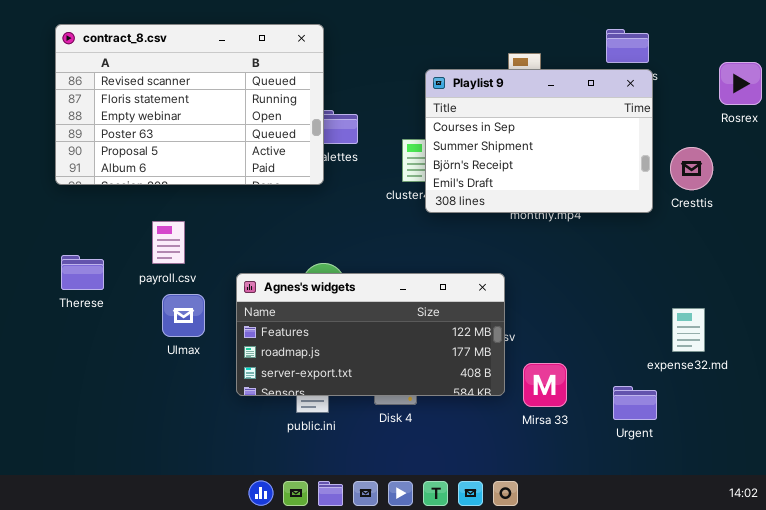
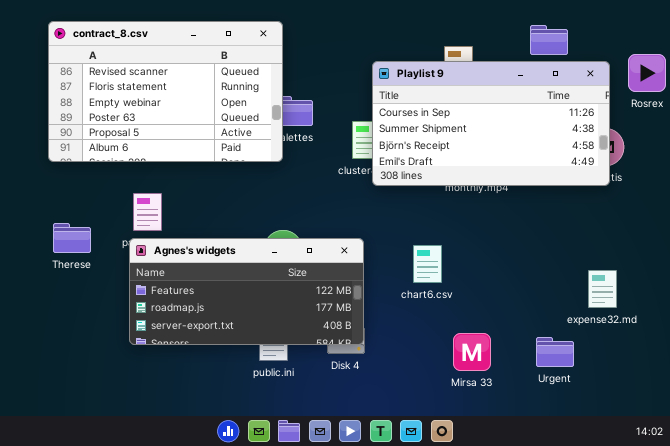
Playlist 9: [425,69,653,213] -> [372,61,610,186], resized
Agnes's widgets: [236,273,505,396] -> [129,238,364,345], moved
Mirsa 33: [523,363,567,407] -> [453,333,491,371], moved

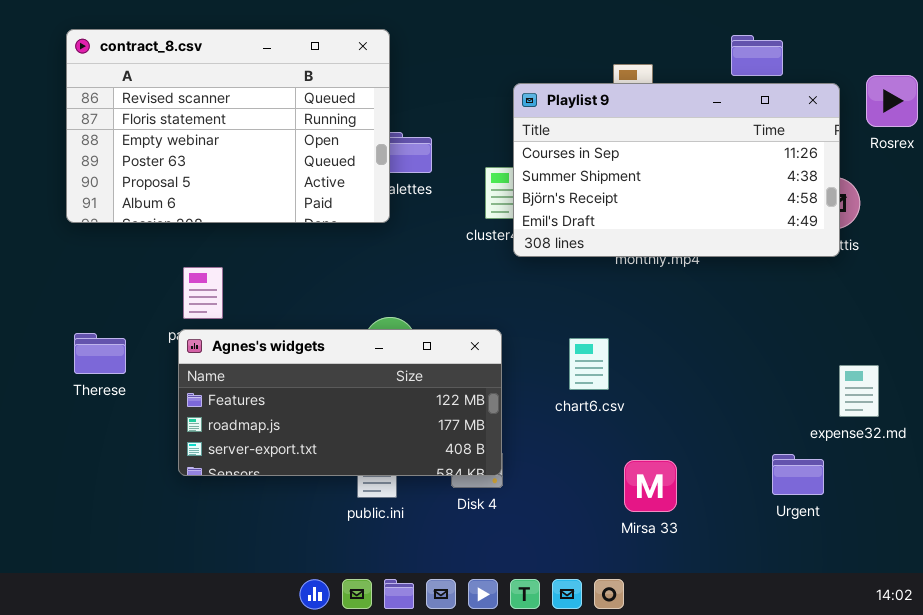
Therese: [53,223,91,253] -> [74,333,126,374], moved
expense32.md: [588,270,617,308] -> [839,365,879,417], moved
Urgent: [536,337,574,367] -> [772,454,824,495], moved

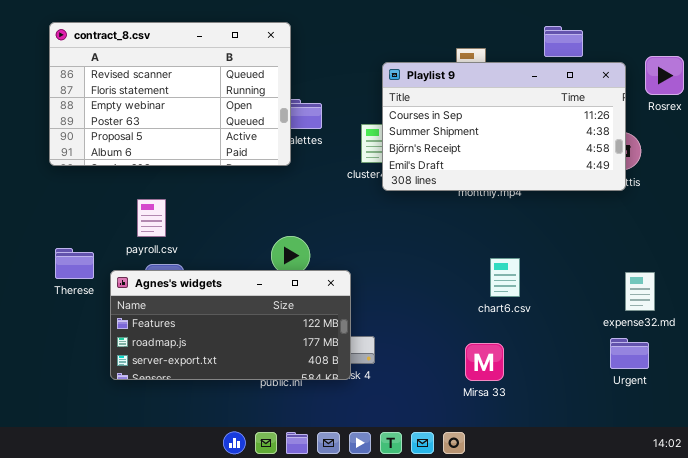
Agnes's widgets: [178,329,502,476] -> [110,270,351,380], moved
chart6.csv: [569,338,609,390] -> [490,258,520,297], moved
Urgent: [772,454,824,495] -> [610,338,649,369], moved

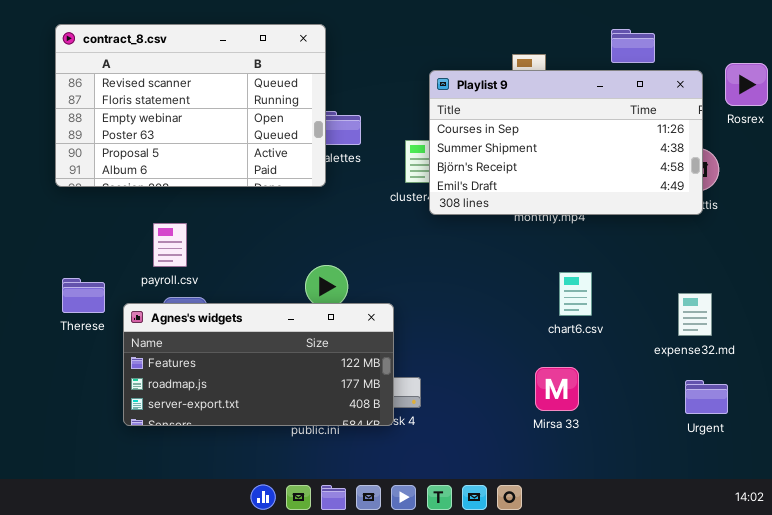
chart6.csv: [490,258,520,297] -> [559,272,592,316], moved
expense32.md: [625,272,655,311] -> [678,293,712,336], moved
Mirsa 33: [465,343,504,381] -> [535,367,579,411], moved

